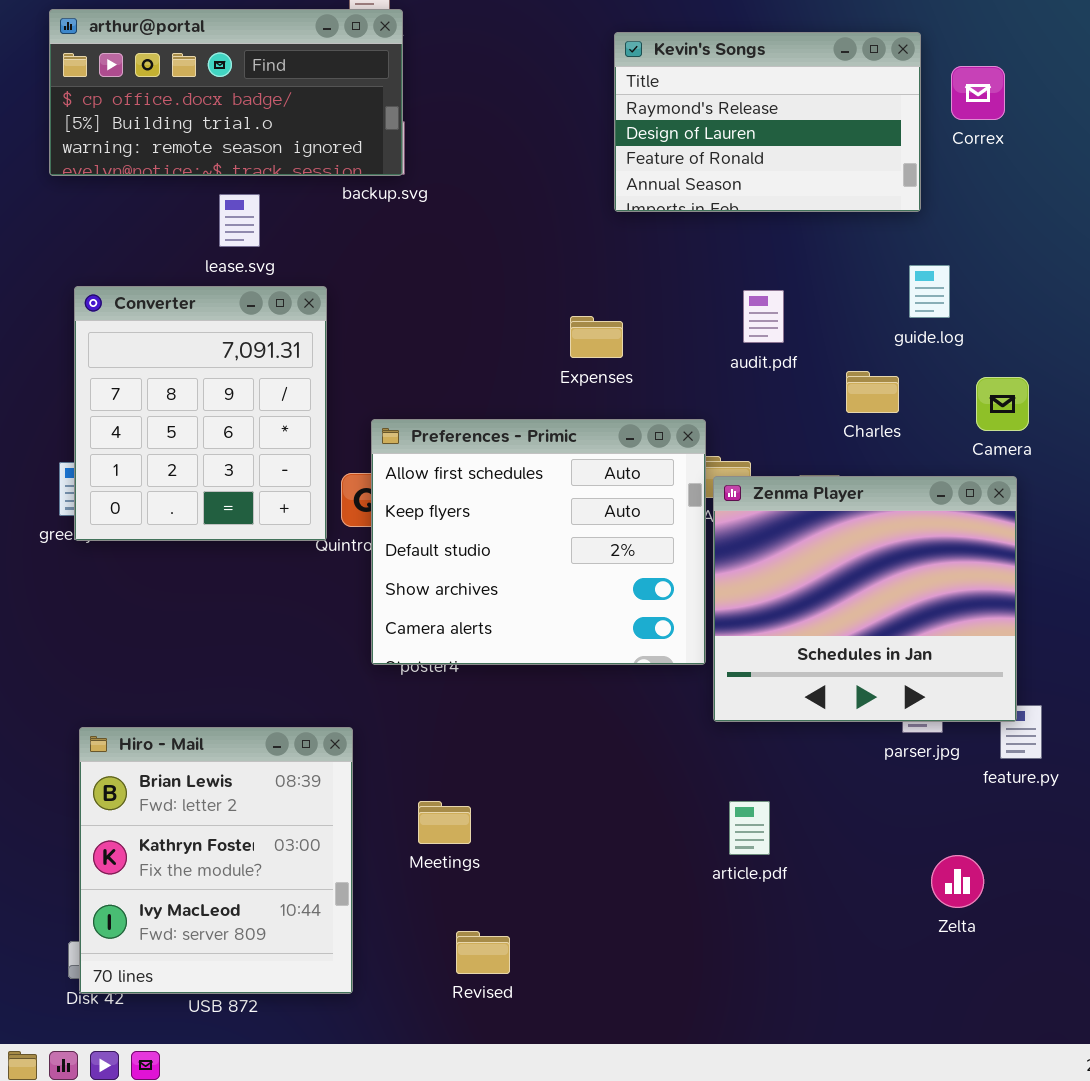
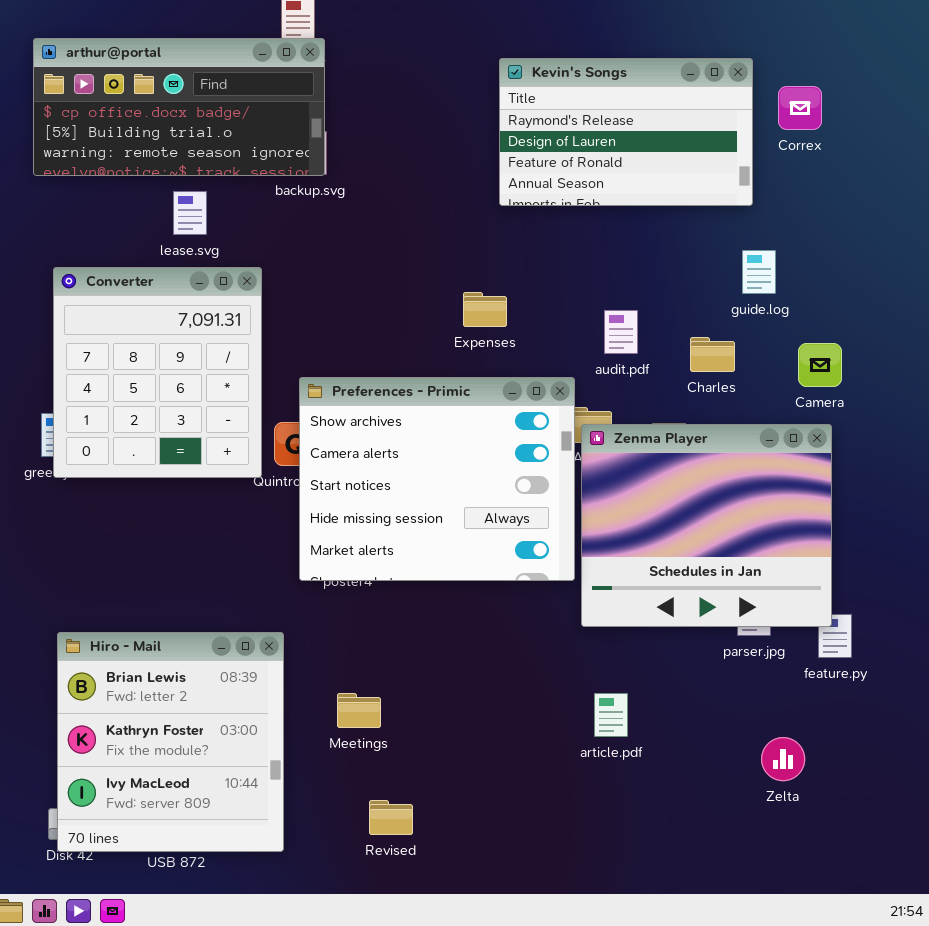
audit.pdf: [743,290,784,343] -> [604,310,638,354], moved
Preferences - Primic: [371,419,706,665] -> [299,377,575,581], scrolled down 3 rows

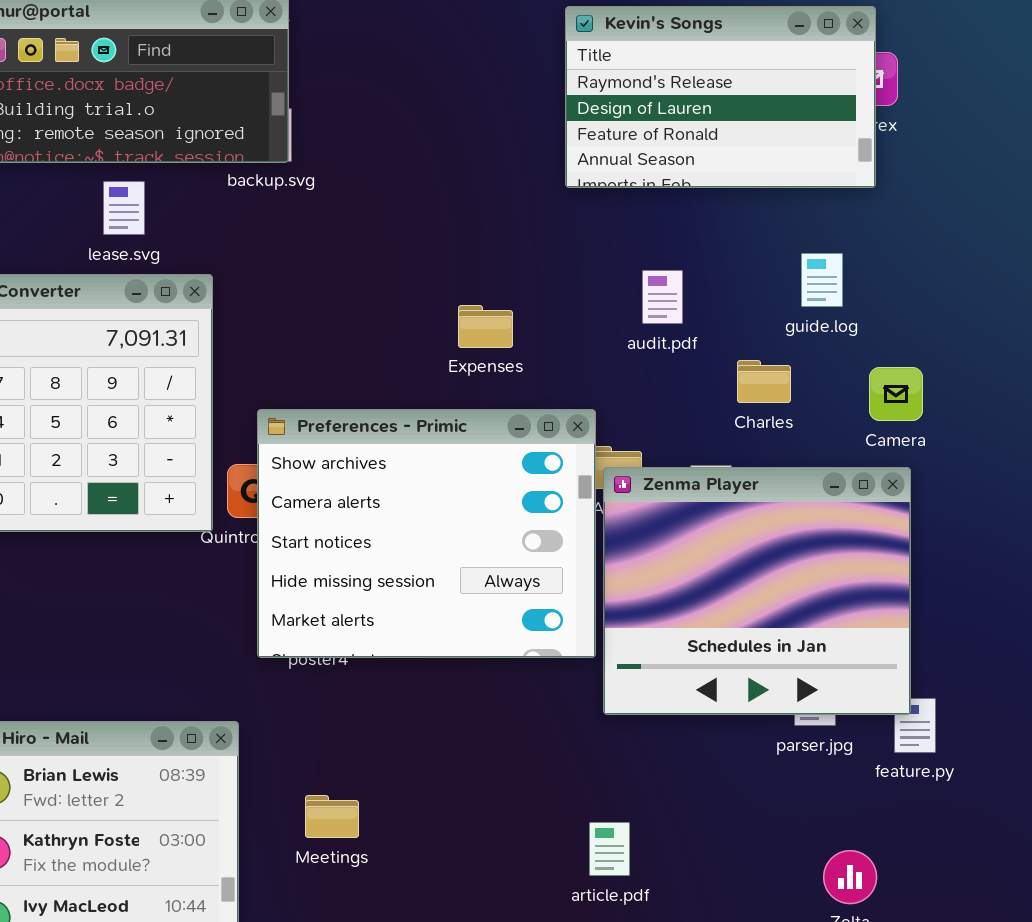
Kevin's Songs: [499,58,753,206] -> [565,6,876,188], moved
audit.pdf: [604,310,638,354] -> [642,270,683,324], moved
article.pdf: [594,693,628,737] -> [589,822,630,876], moved

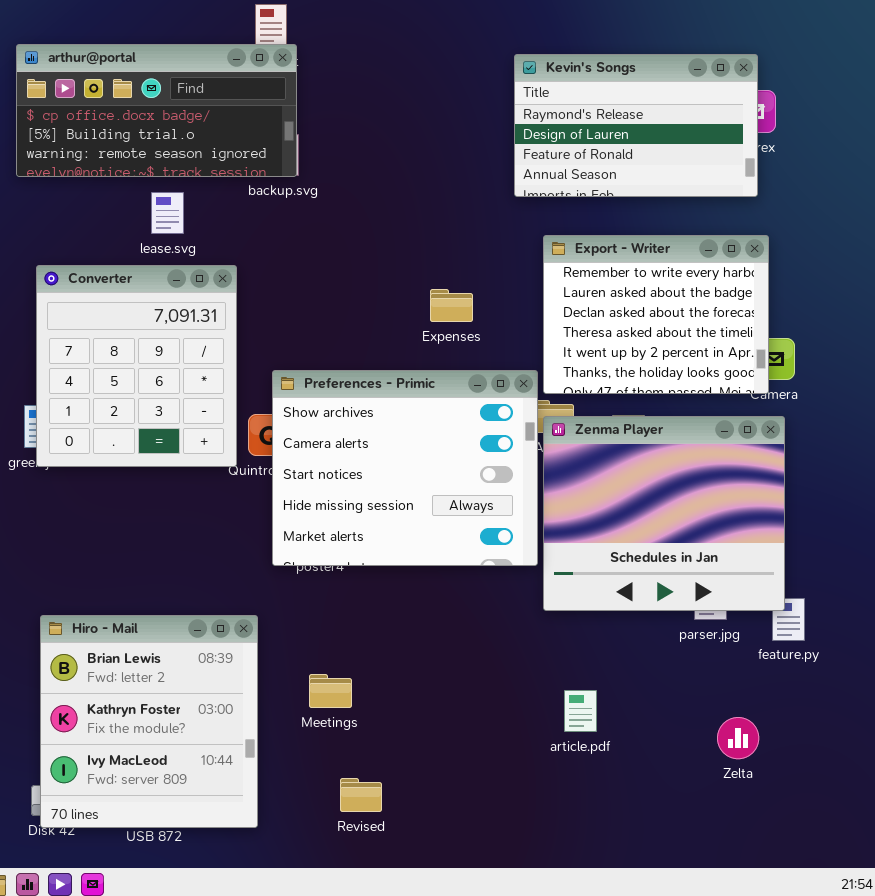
Export - Writer: none -> [543,235,769,394], opened
article.pdf: [589,822,630,876] -> [564,690,597,732], moved

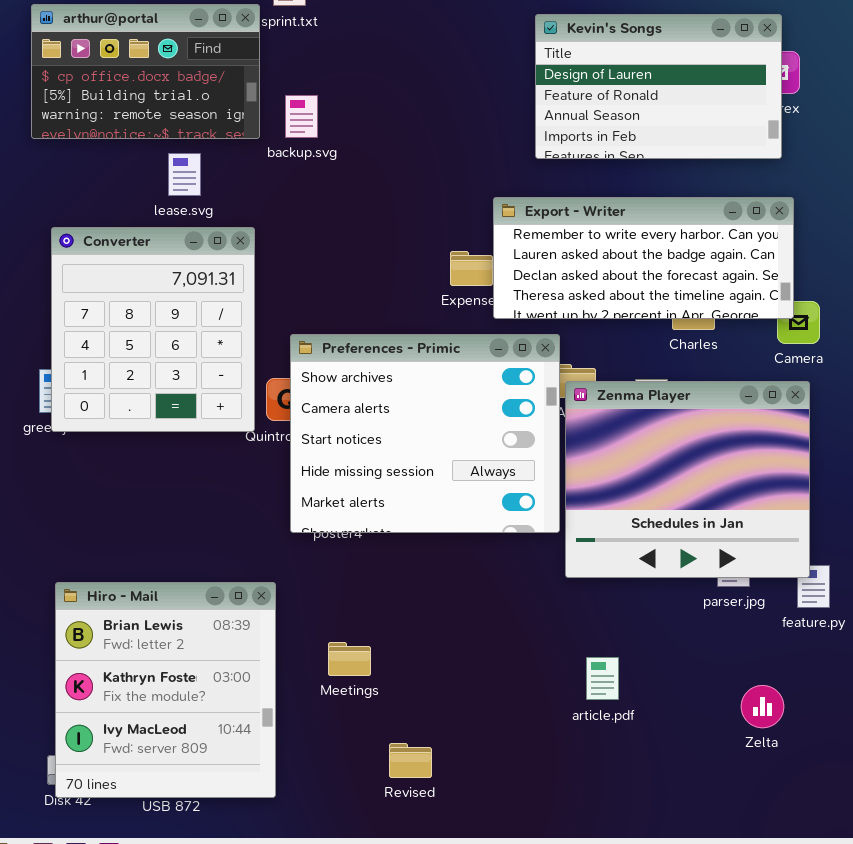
arthur@portal: [16,44,297,177] -> [31,4,260,139], resized
Kevin's Songs: [514,54,758,197] -> [535,14,782,159], scrolled down 1 row
Export - Writer: [543,235,769,394] -> [493,197,794,319], resized
Revised: [340,778,382,812] -> [389,743,432,778], moved

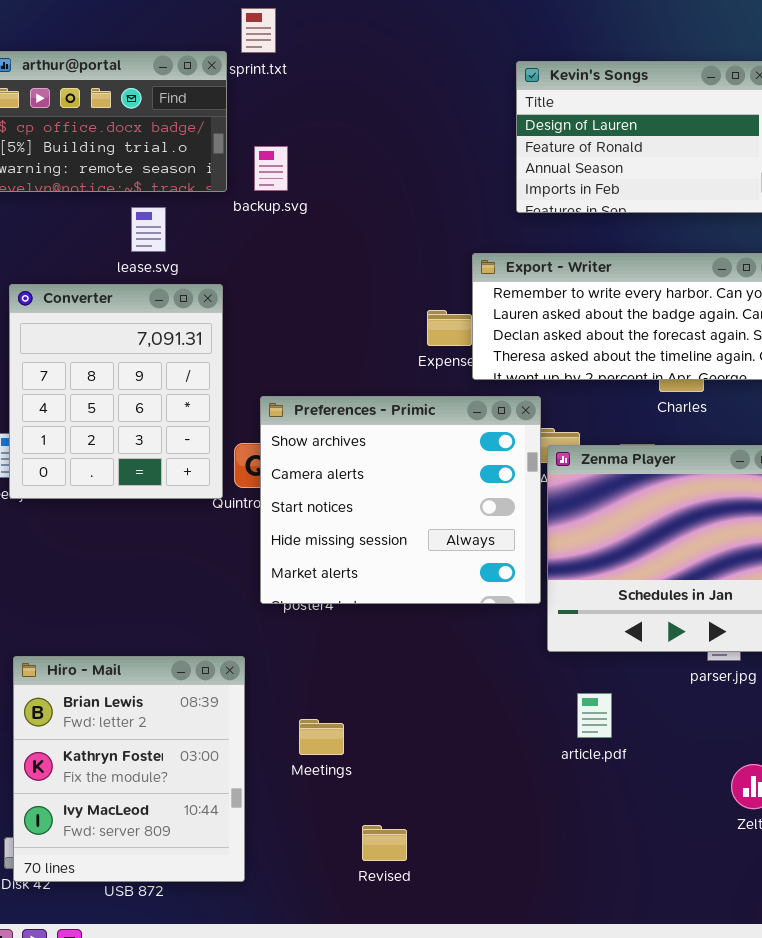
article.pdf: [586,657,619,700] -> [577,693,612,738], moved

